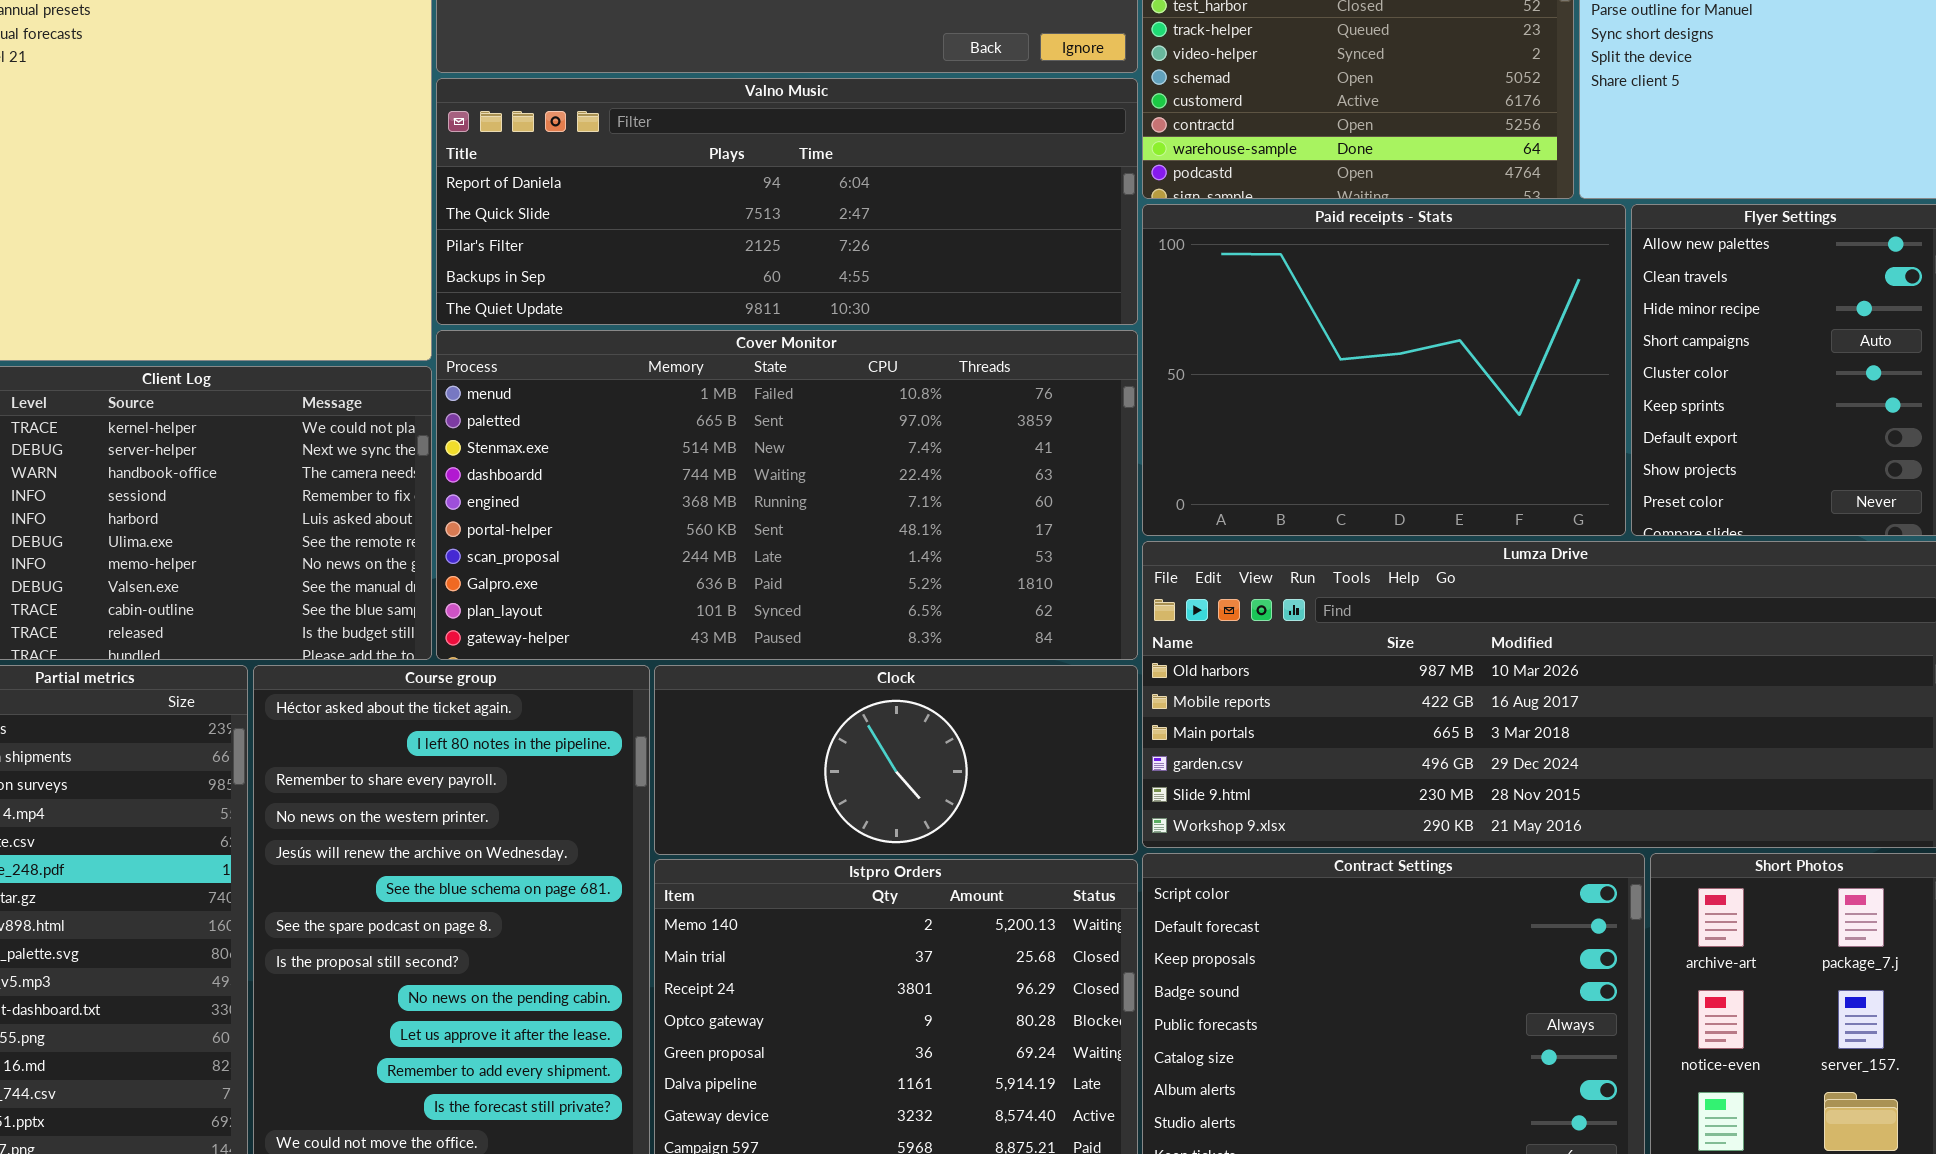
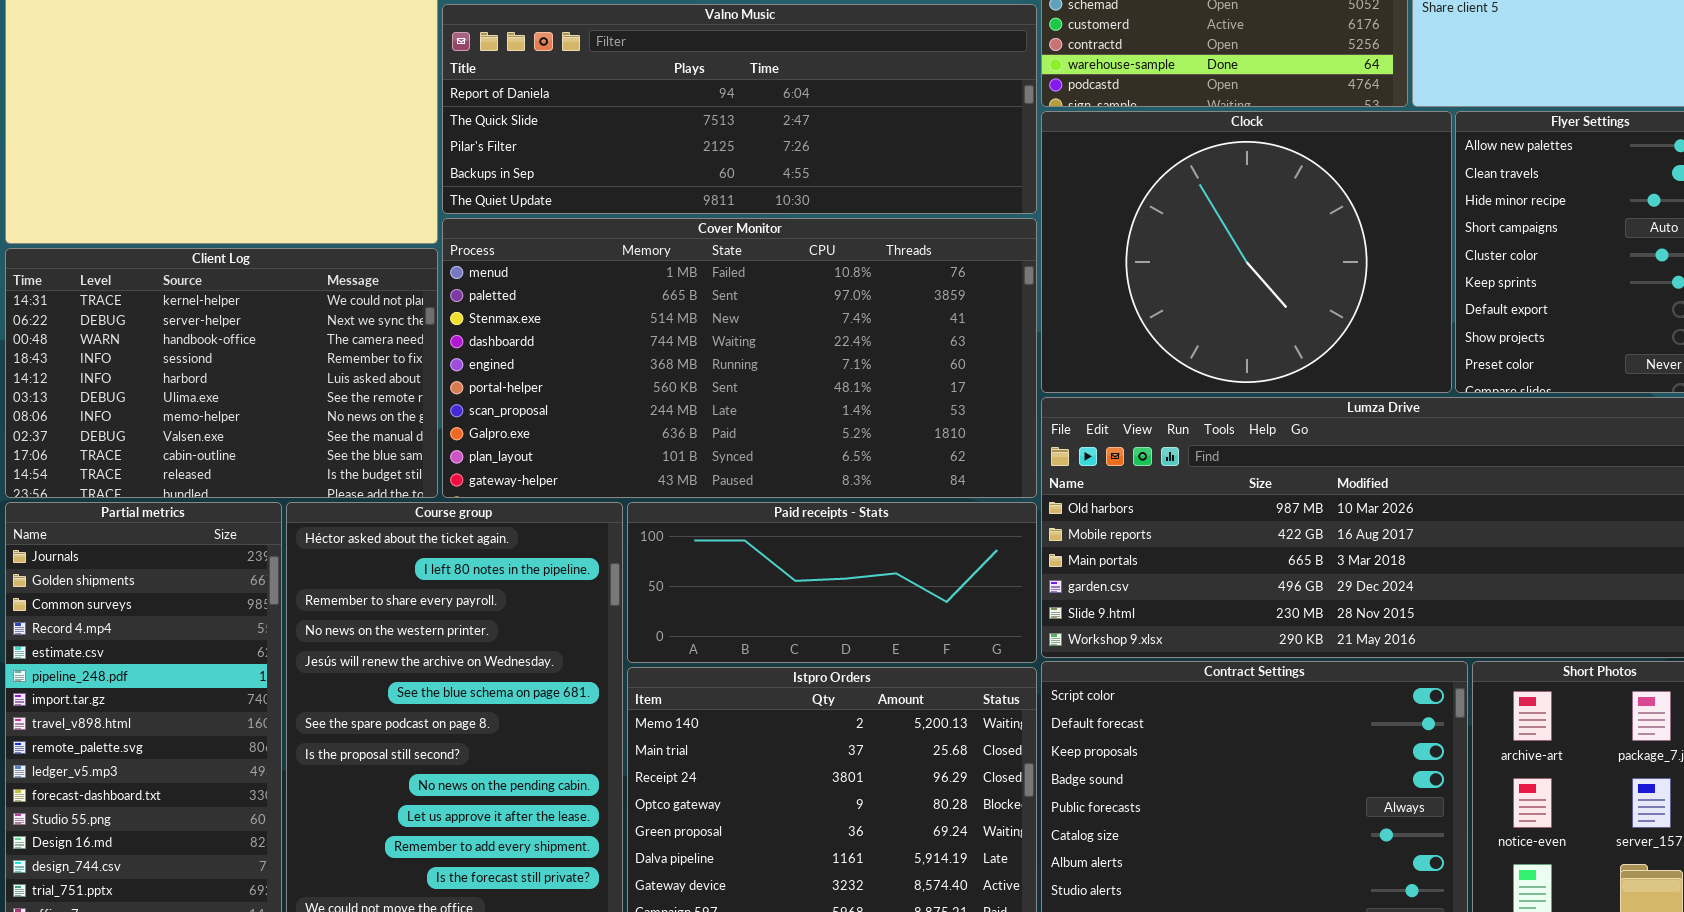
Paid receipts - Stats: [1142,204,1626,536] -> [627,502,1037,663], moved, resized
Clock: [654,665,1138,855] -> [1041,111,1452,393], moved, resized

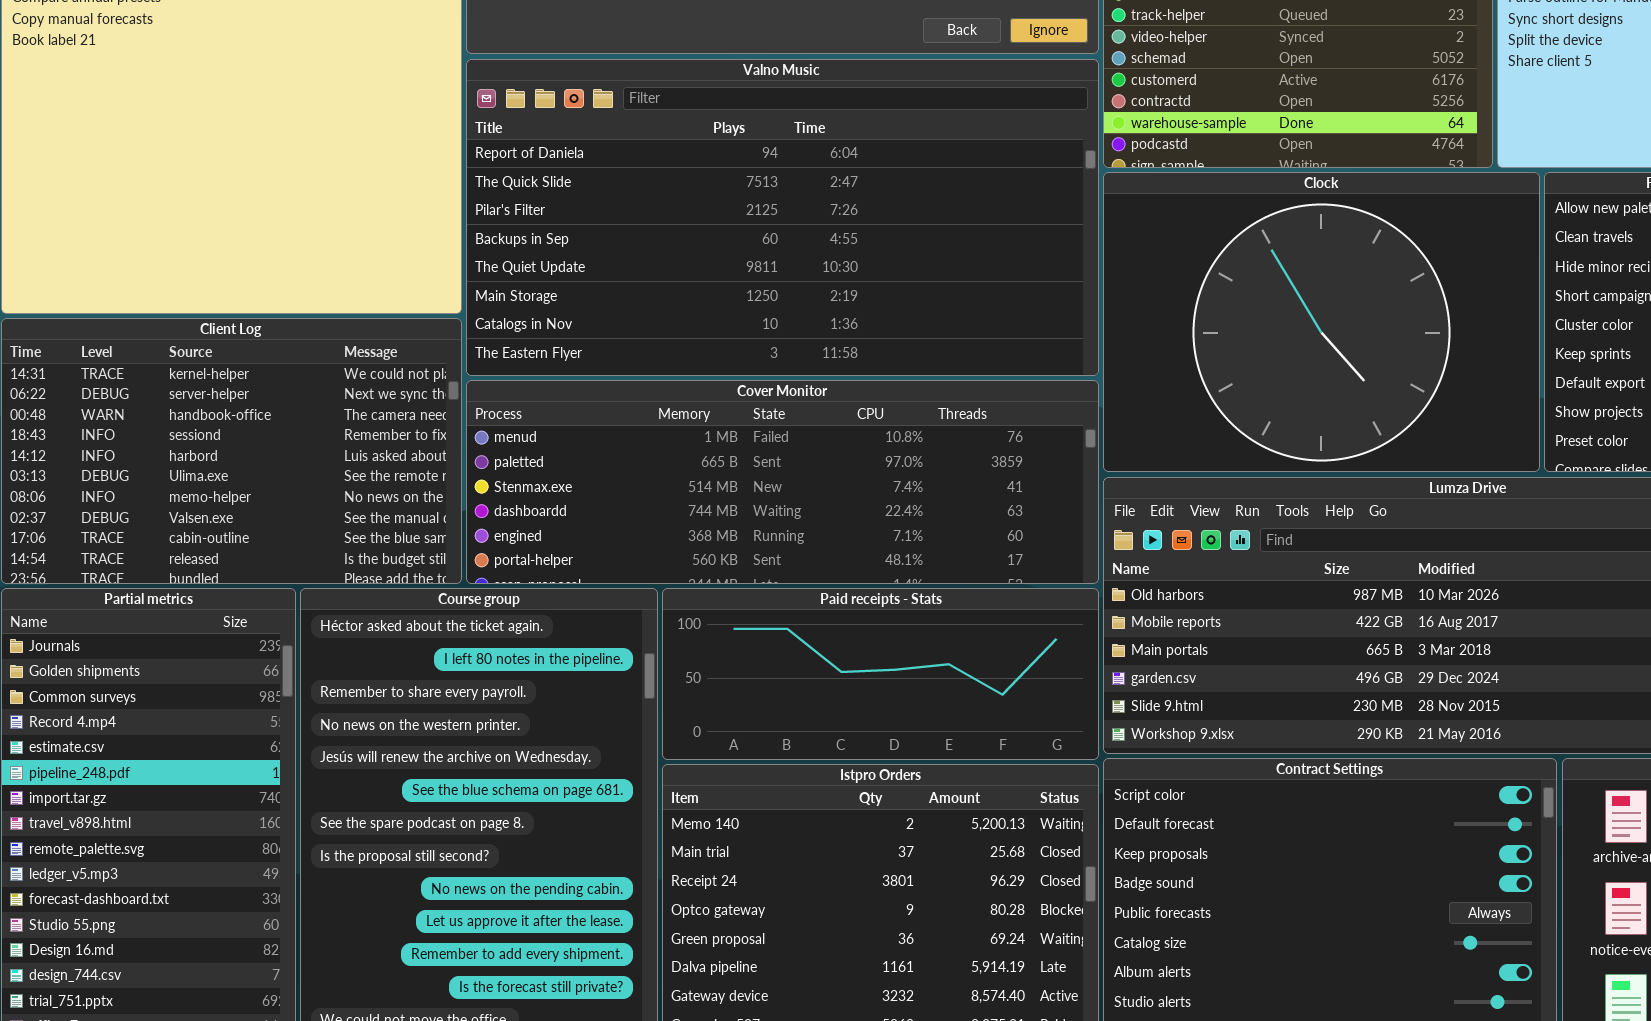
Valno Music: [442,4,1037,214] -> [466,59,1099,376], resized
Cover Monitor: [442,218,1037,498] -> [466,380,1099,584], resized

